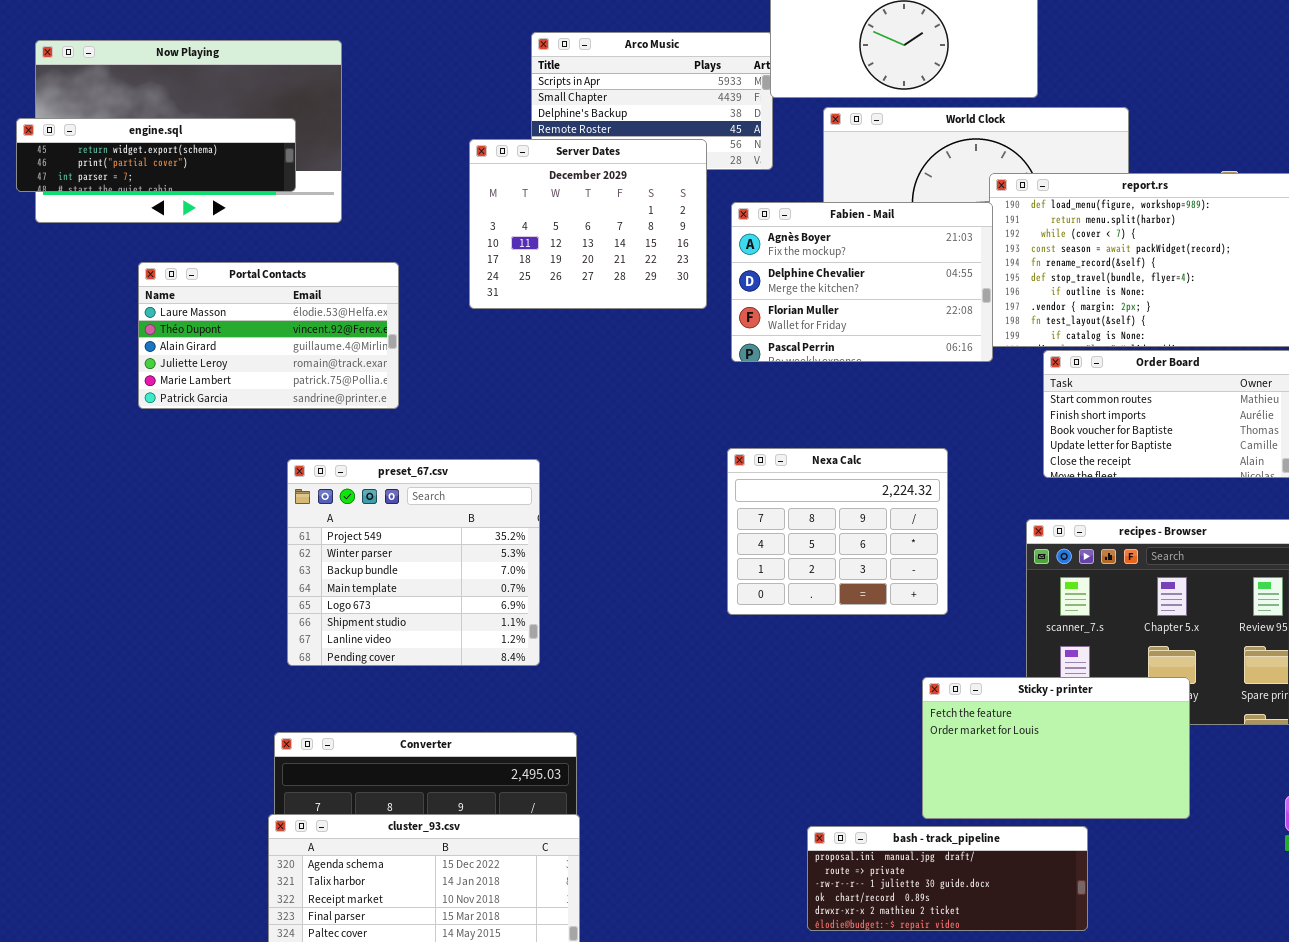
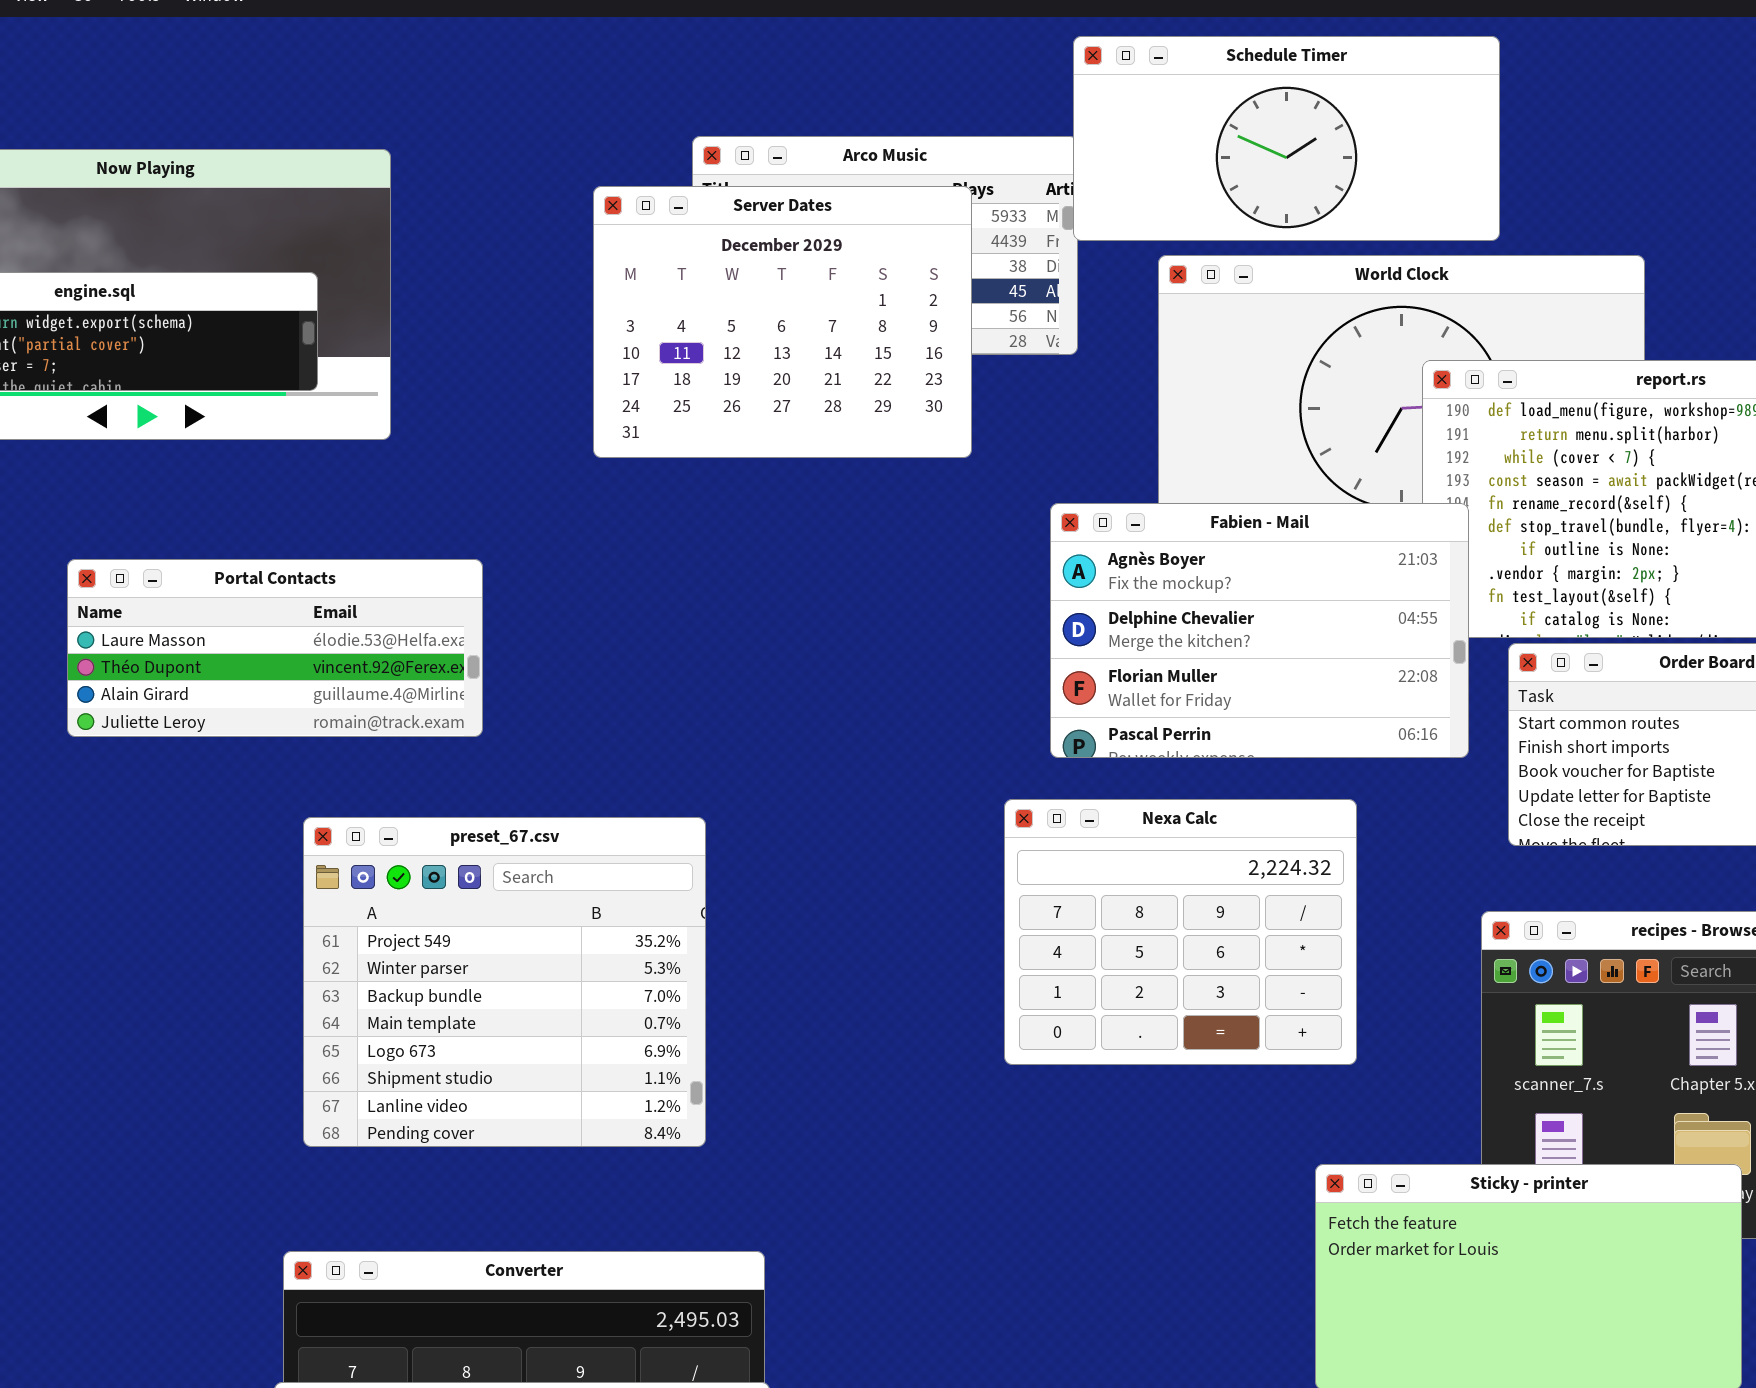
Server Dates: [469,139,707,309] -> [593,186,972,458], moved
Fabien - Mail: [731,202,993,362] -> [1050,503,1469,758], moved
Portal Contacts: [138,262,399,409] -> [67,559,483,737], resized

